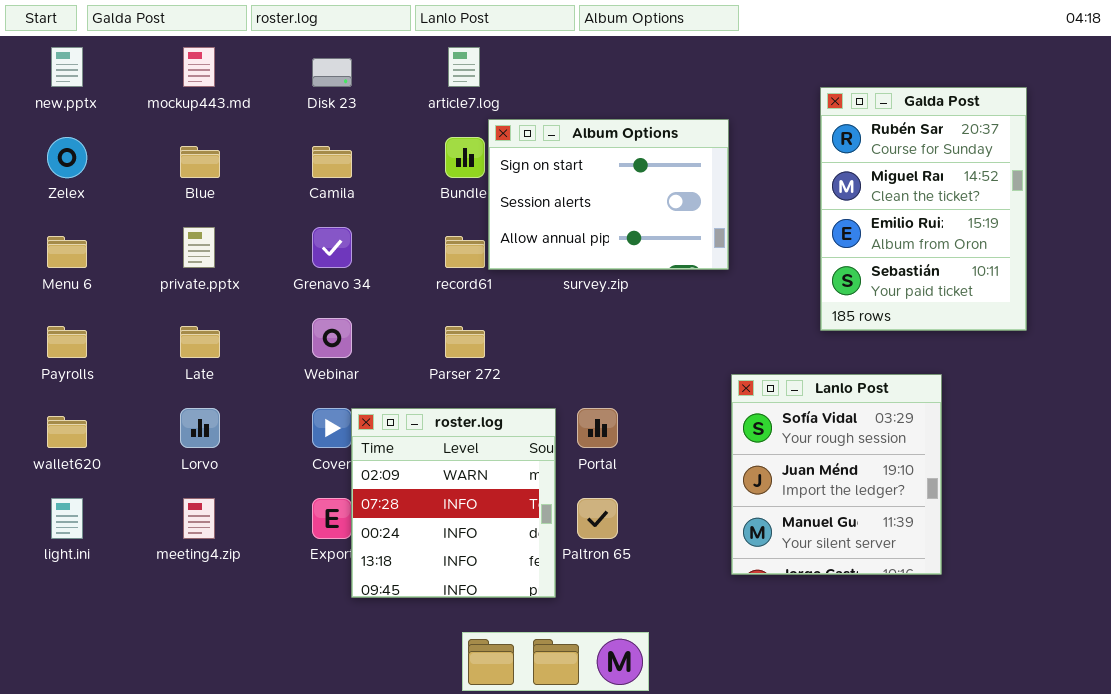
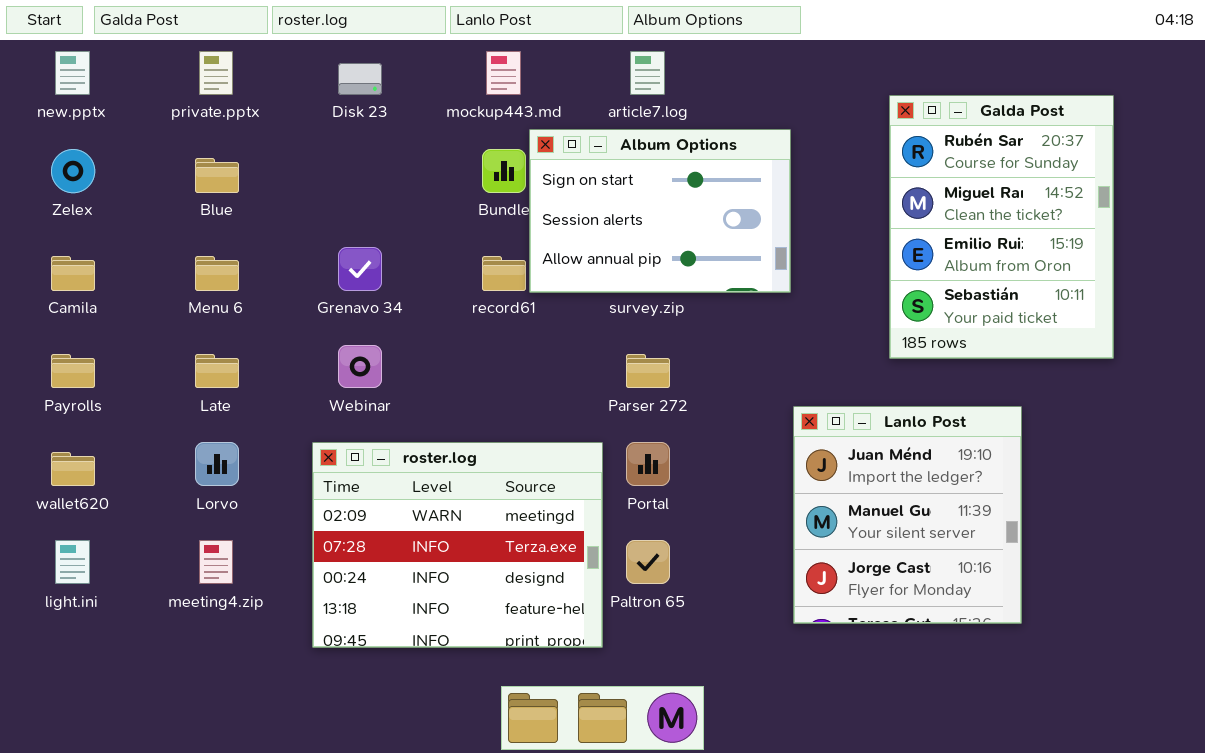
mockup443.md: [183,47,215,87] -> [486,51,521,95], moved
article7.log: [448,47,480,87] -> [630,51,665,95], moved
Camila: [312,146,352,178] -> [51,256,95,291], moved
private.pptx: [183,227,215,268] -> [199,51,233,95], moved
Menu 6: [47,236,87,268] -> [195,256,239,291], moved
Parser 272: [445,326,485,358] -> [626,354,670,388], moved
Lanlo Post: [731,374,942,575] -> [793,406,1022,624], scrolled down 1 row
roster.log: [351,408,556,598] -> [312,442,603,648], resized

